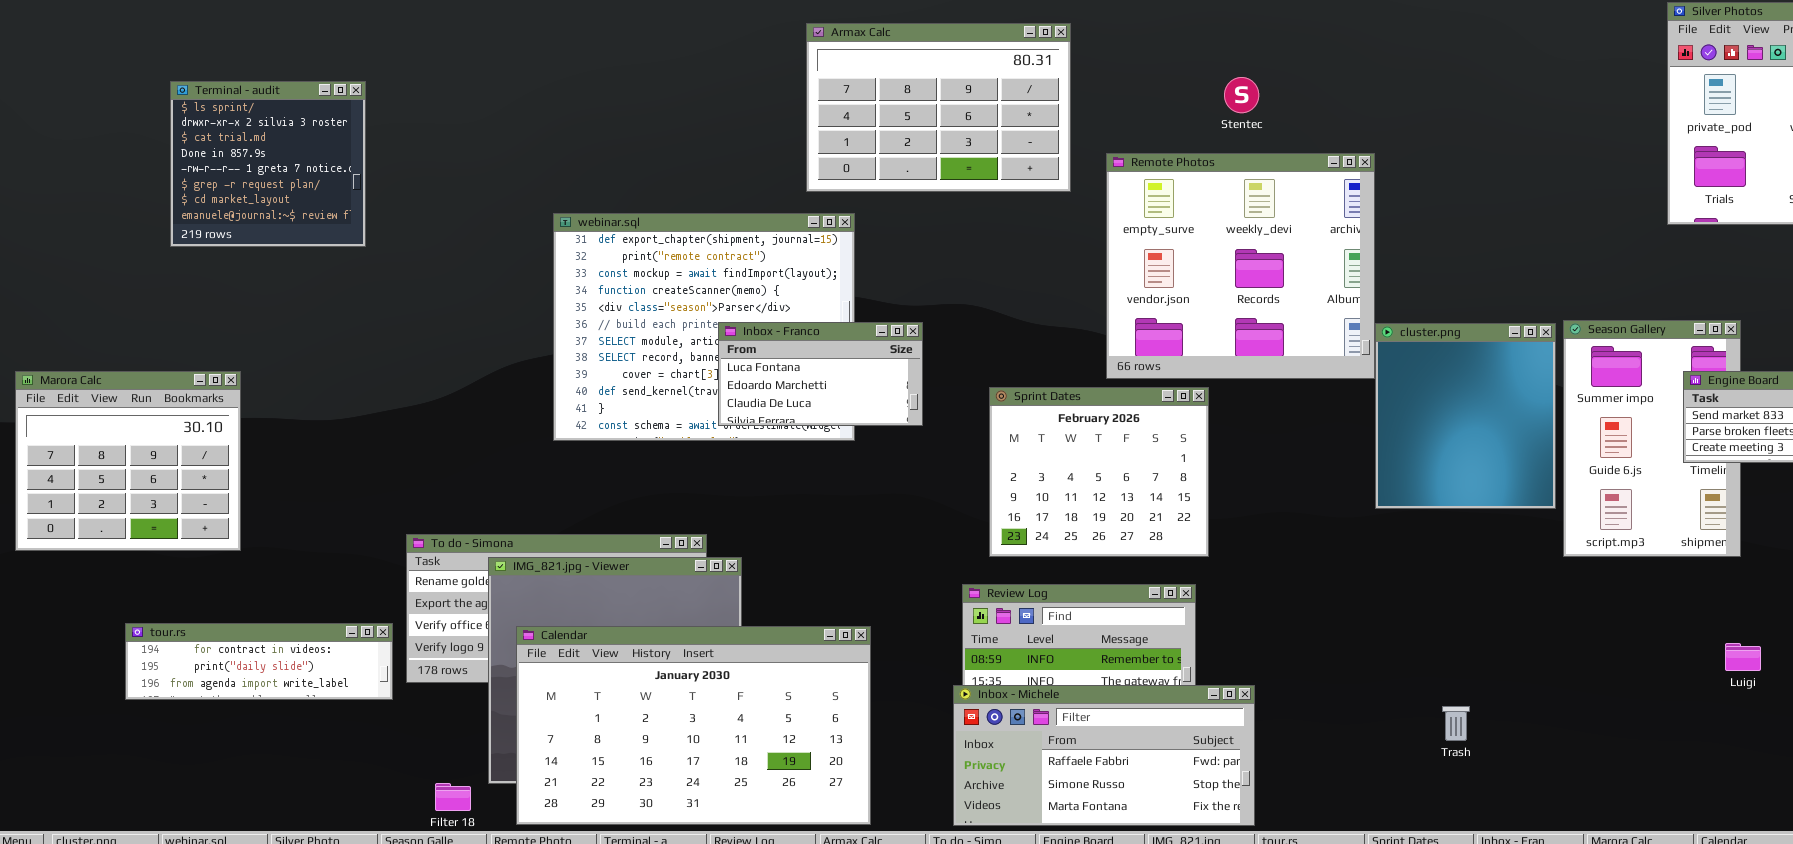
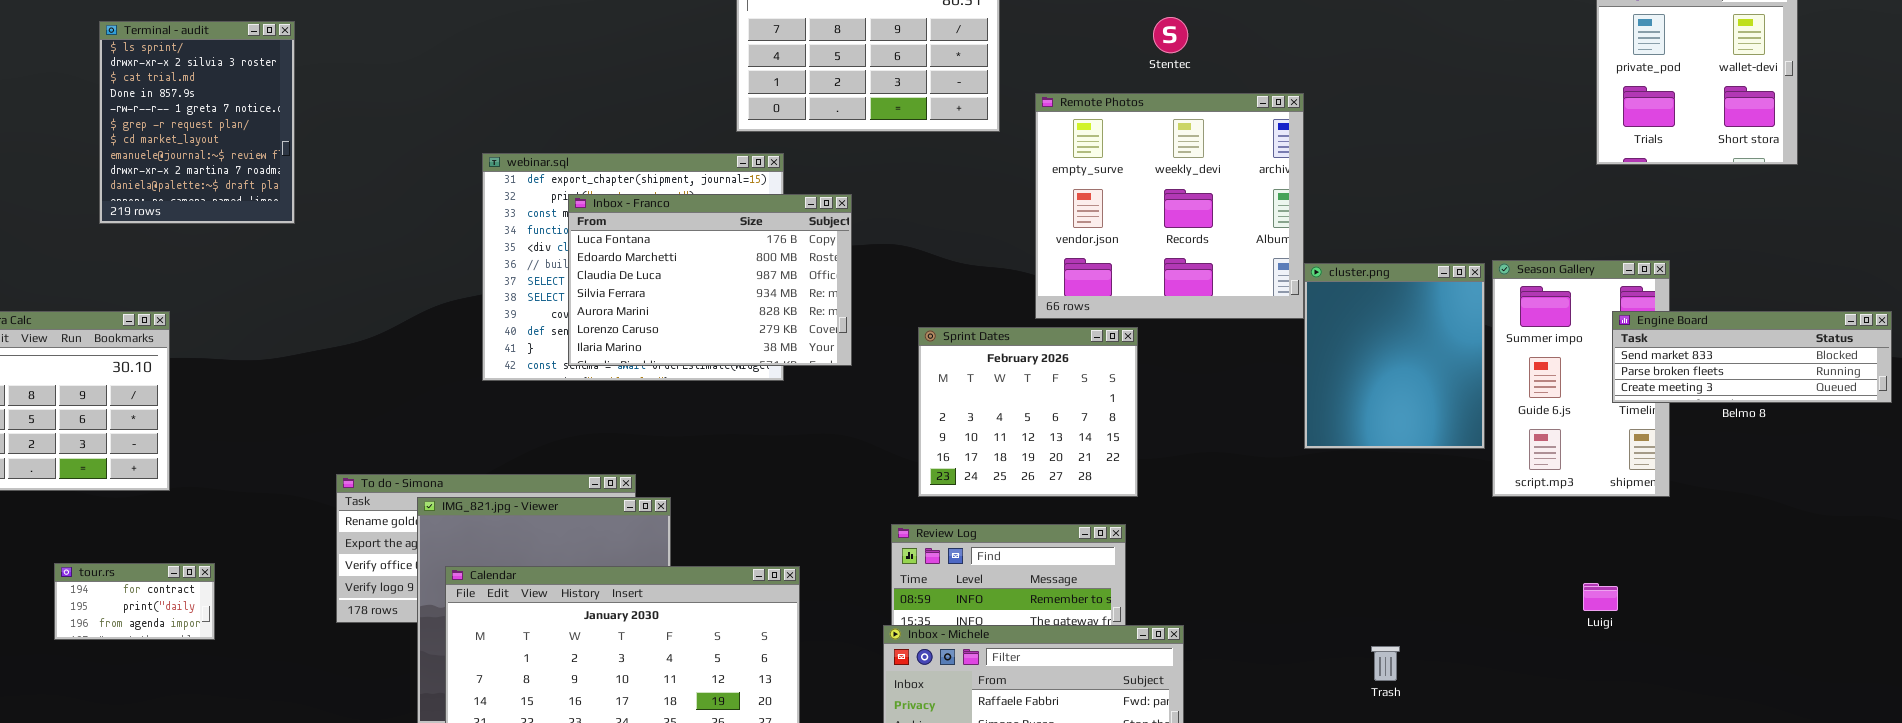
Terminal - audit: [170,81,366,247] -> [99,21,295,224], resized
Inbox - Franco: [718,322,923,426] -> [568,194,852,366], resized
tour.rs: [125,623,393,700] -> [54,563,215,640], resized
Luigi: [1725,643,1761,671] -> [1583,583,1618,611], moved

